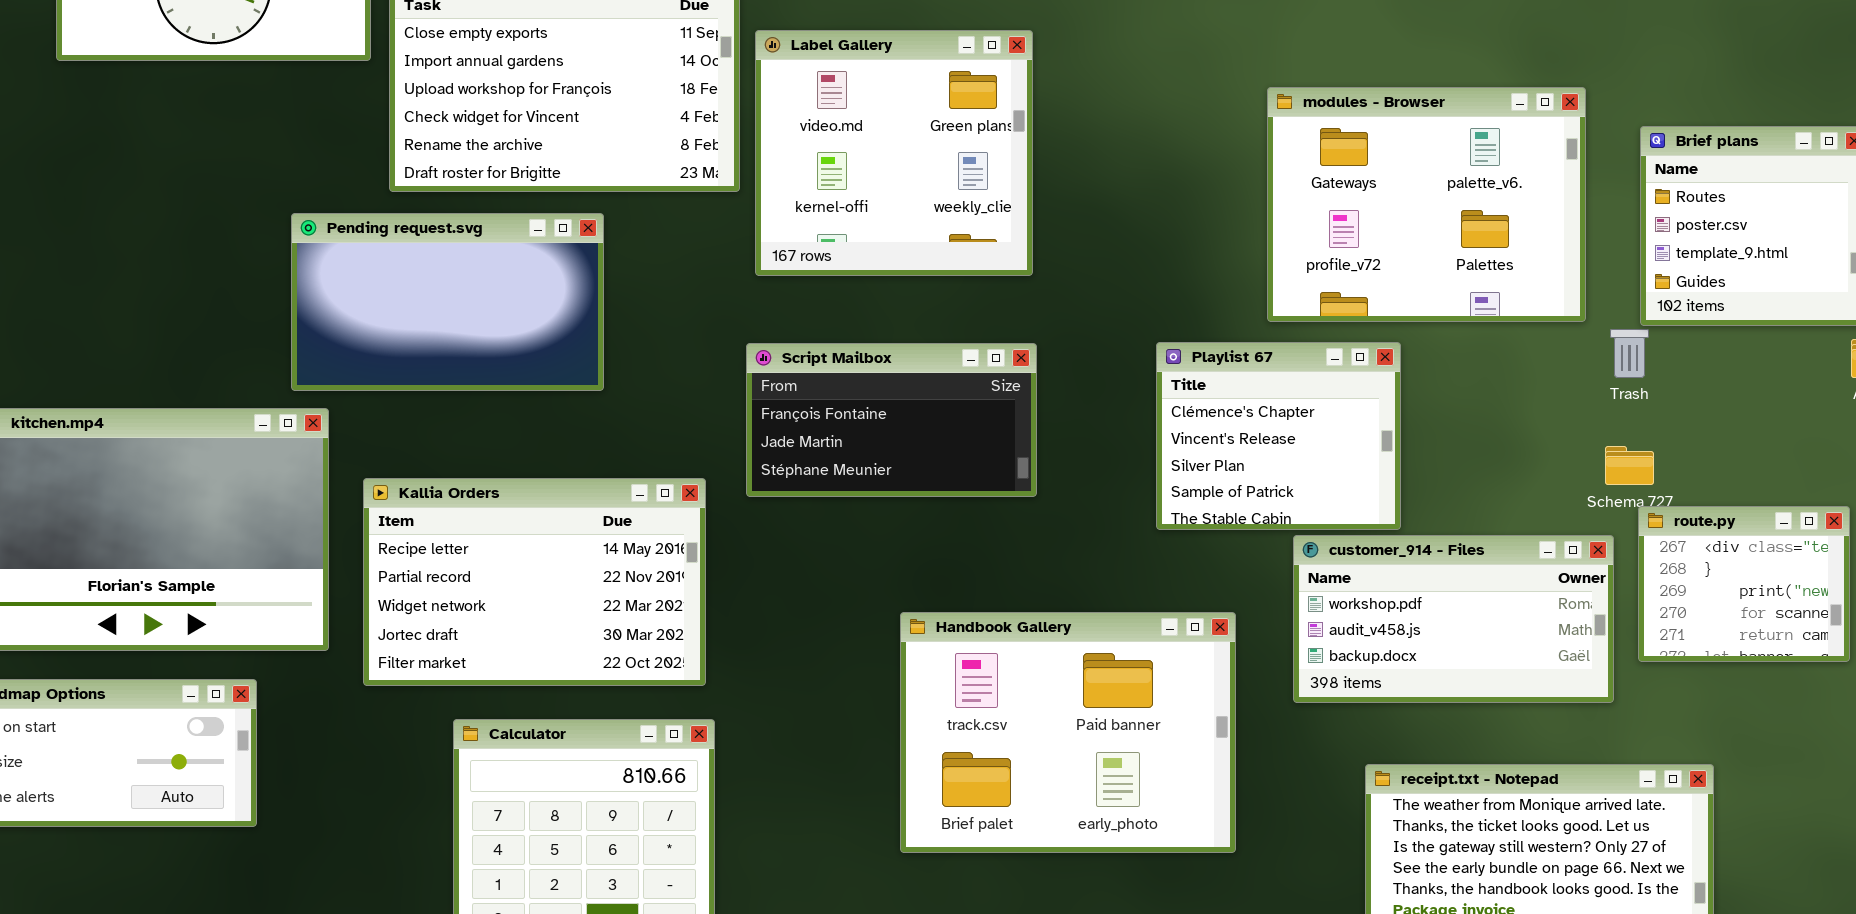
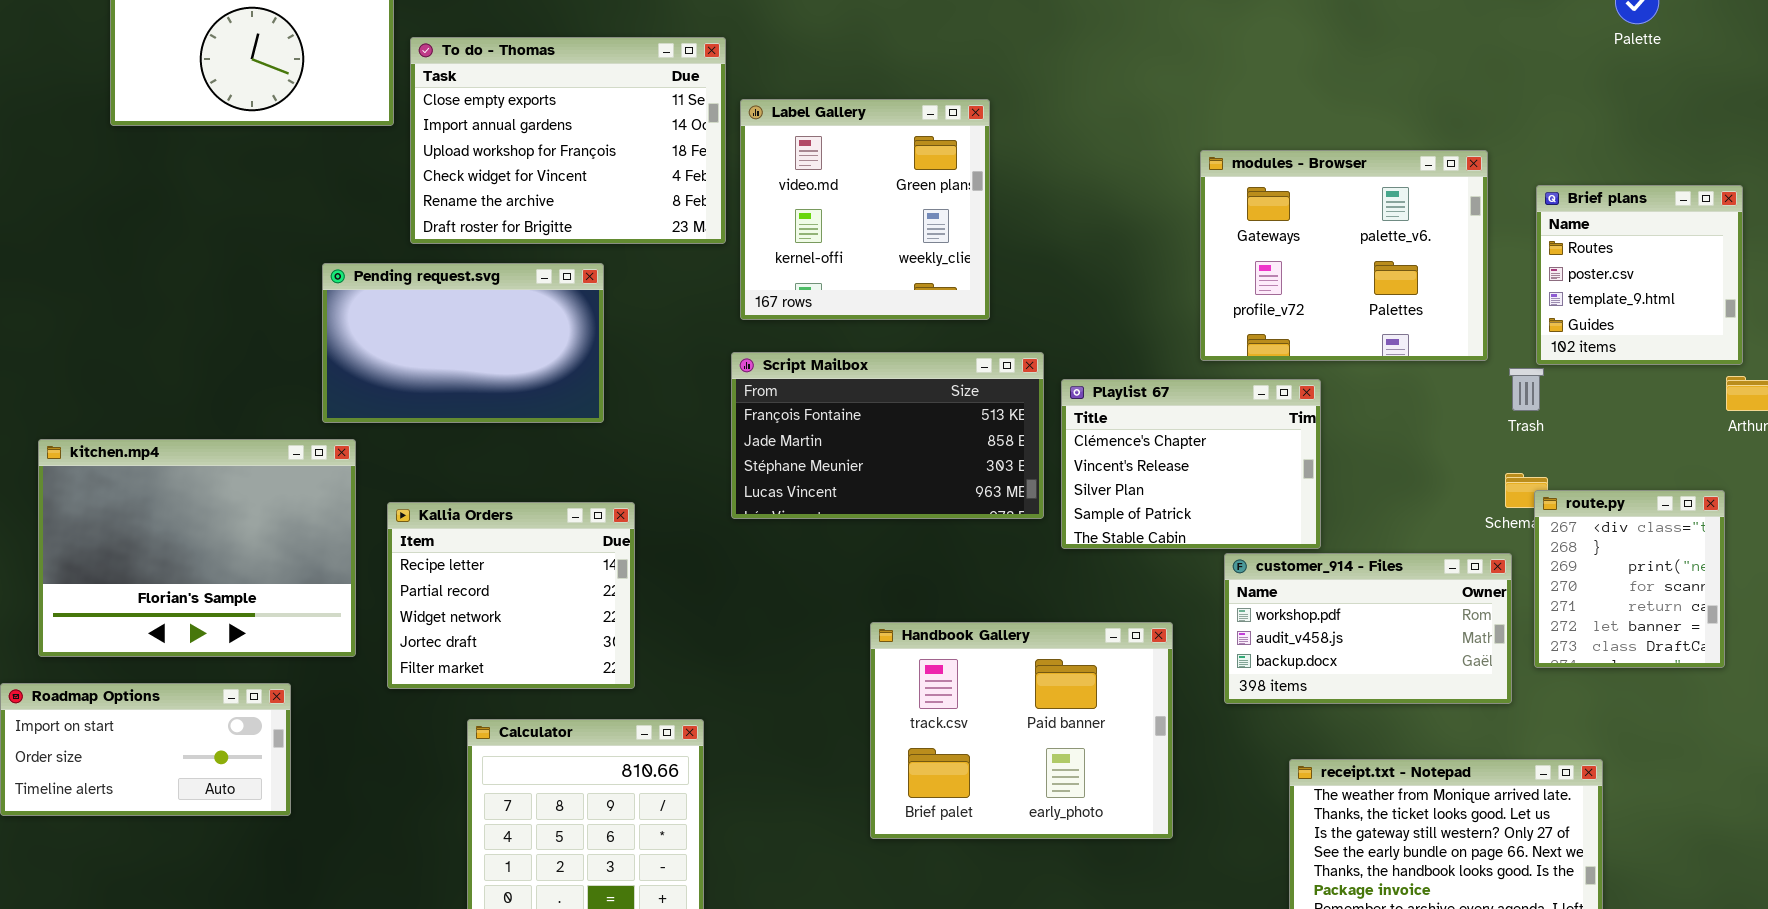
Playlist 67: [1156,342,1401,530] -> [1061,379,1321,549], resized
Script Mailbox: [746,343,1037,497] -> [731,352,1044,519], resized
Kallia Orders: [363,478,706,686] -> [387,502,635,689], resized
route.py: [1638,506,1850,662] -> [1534,490,1725,668], resized

